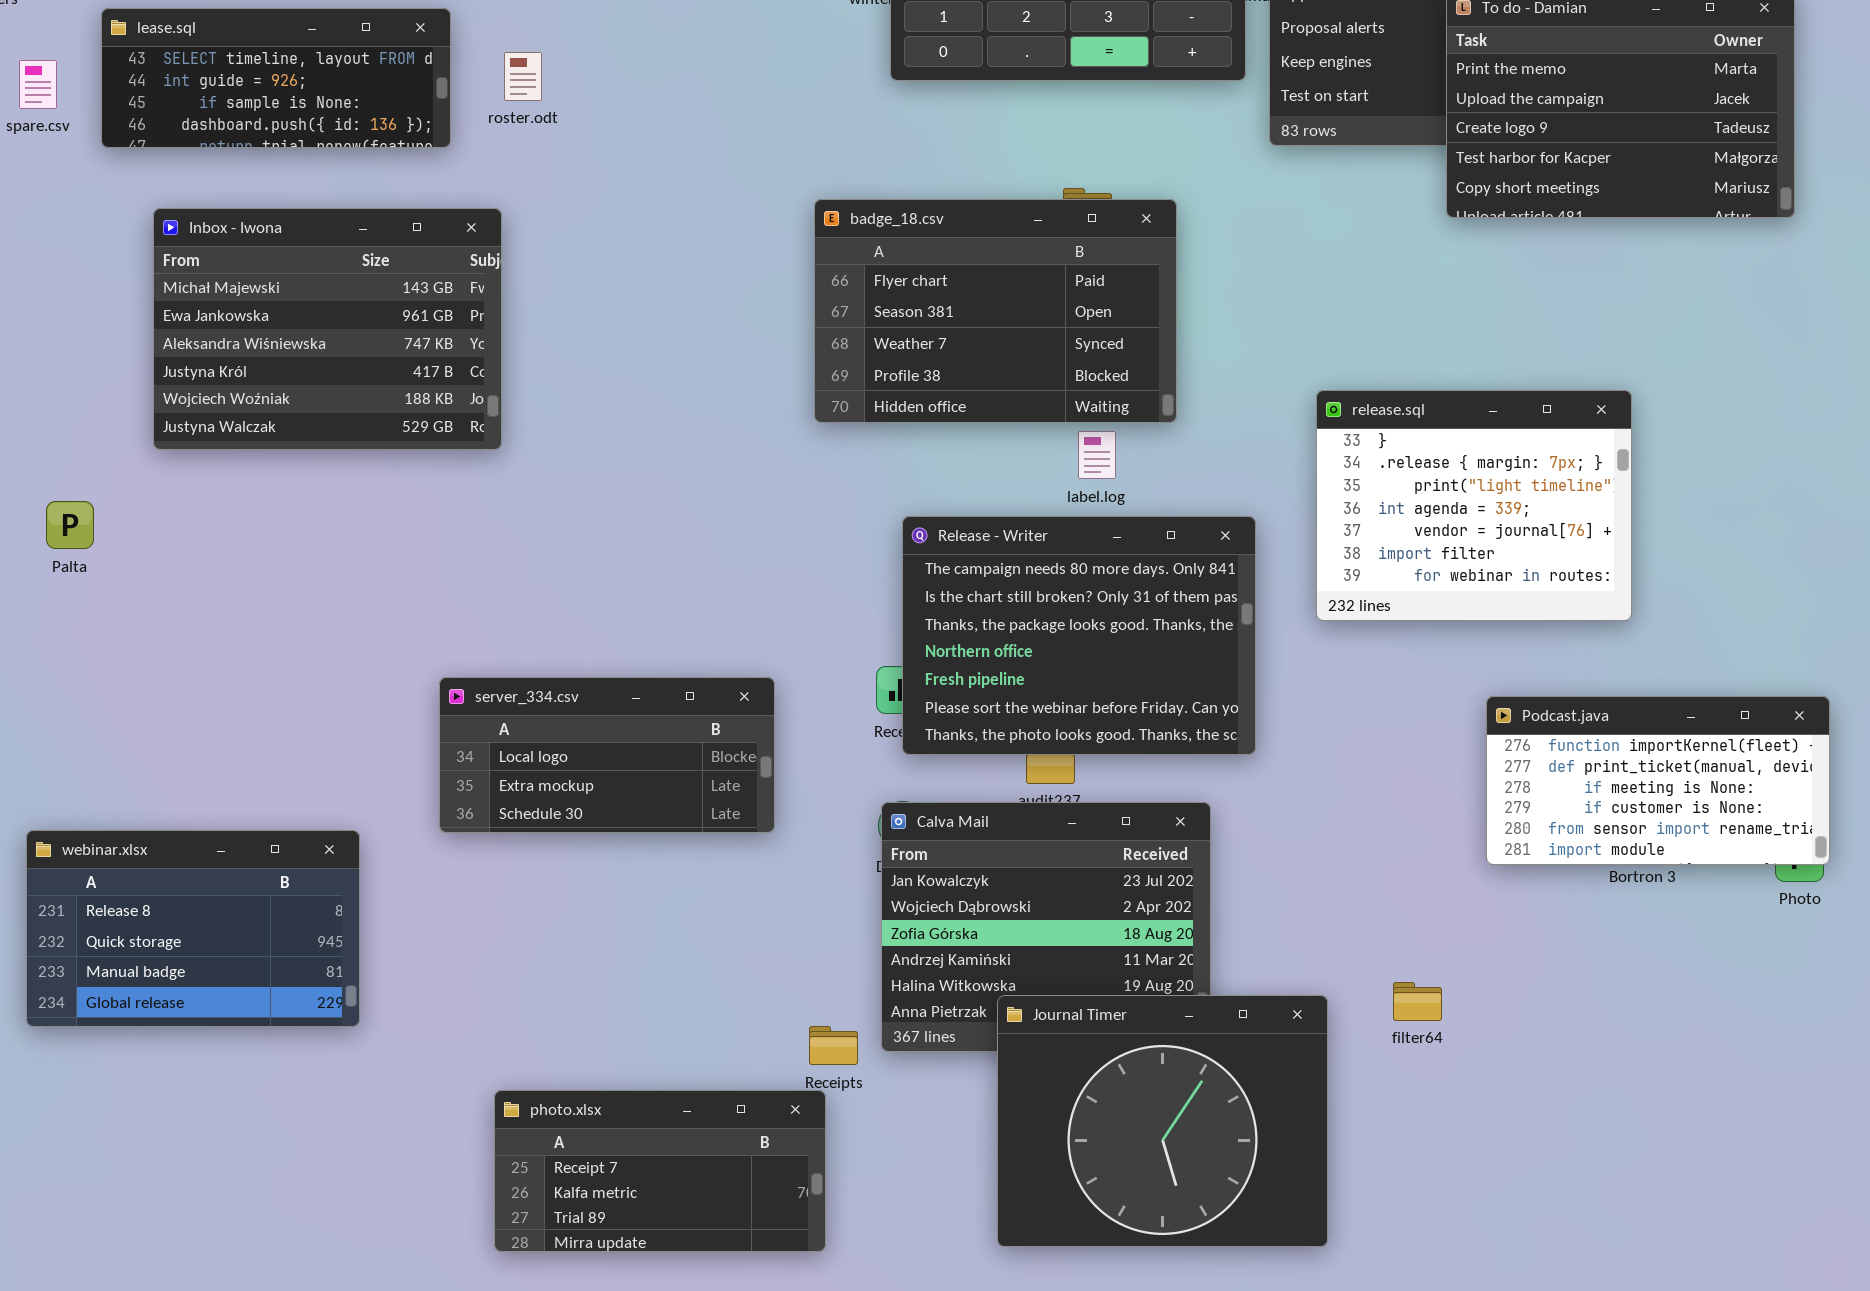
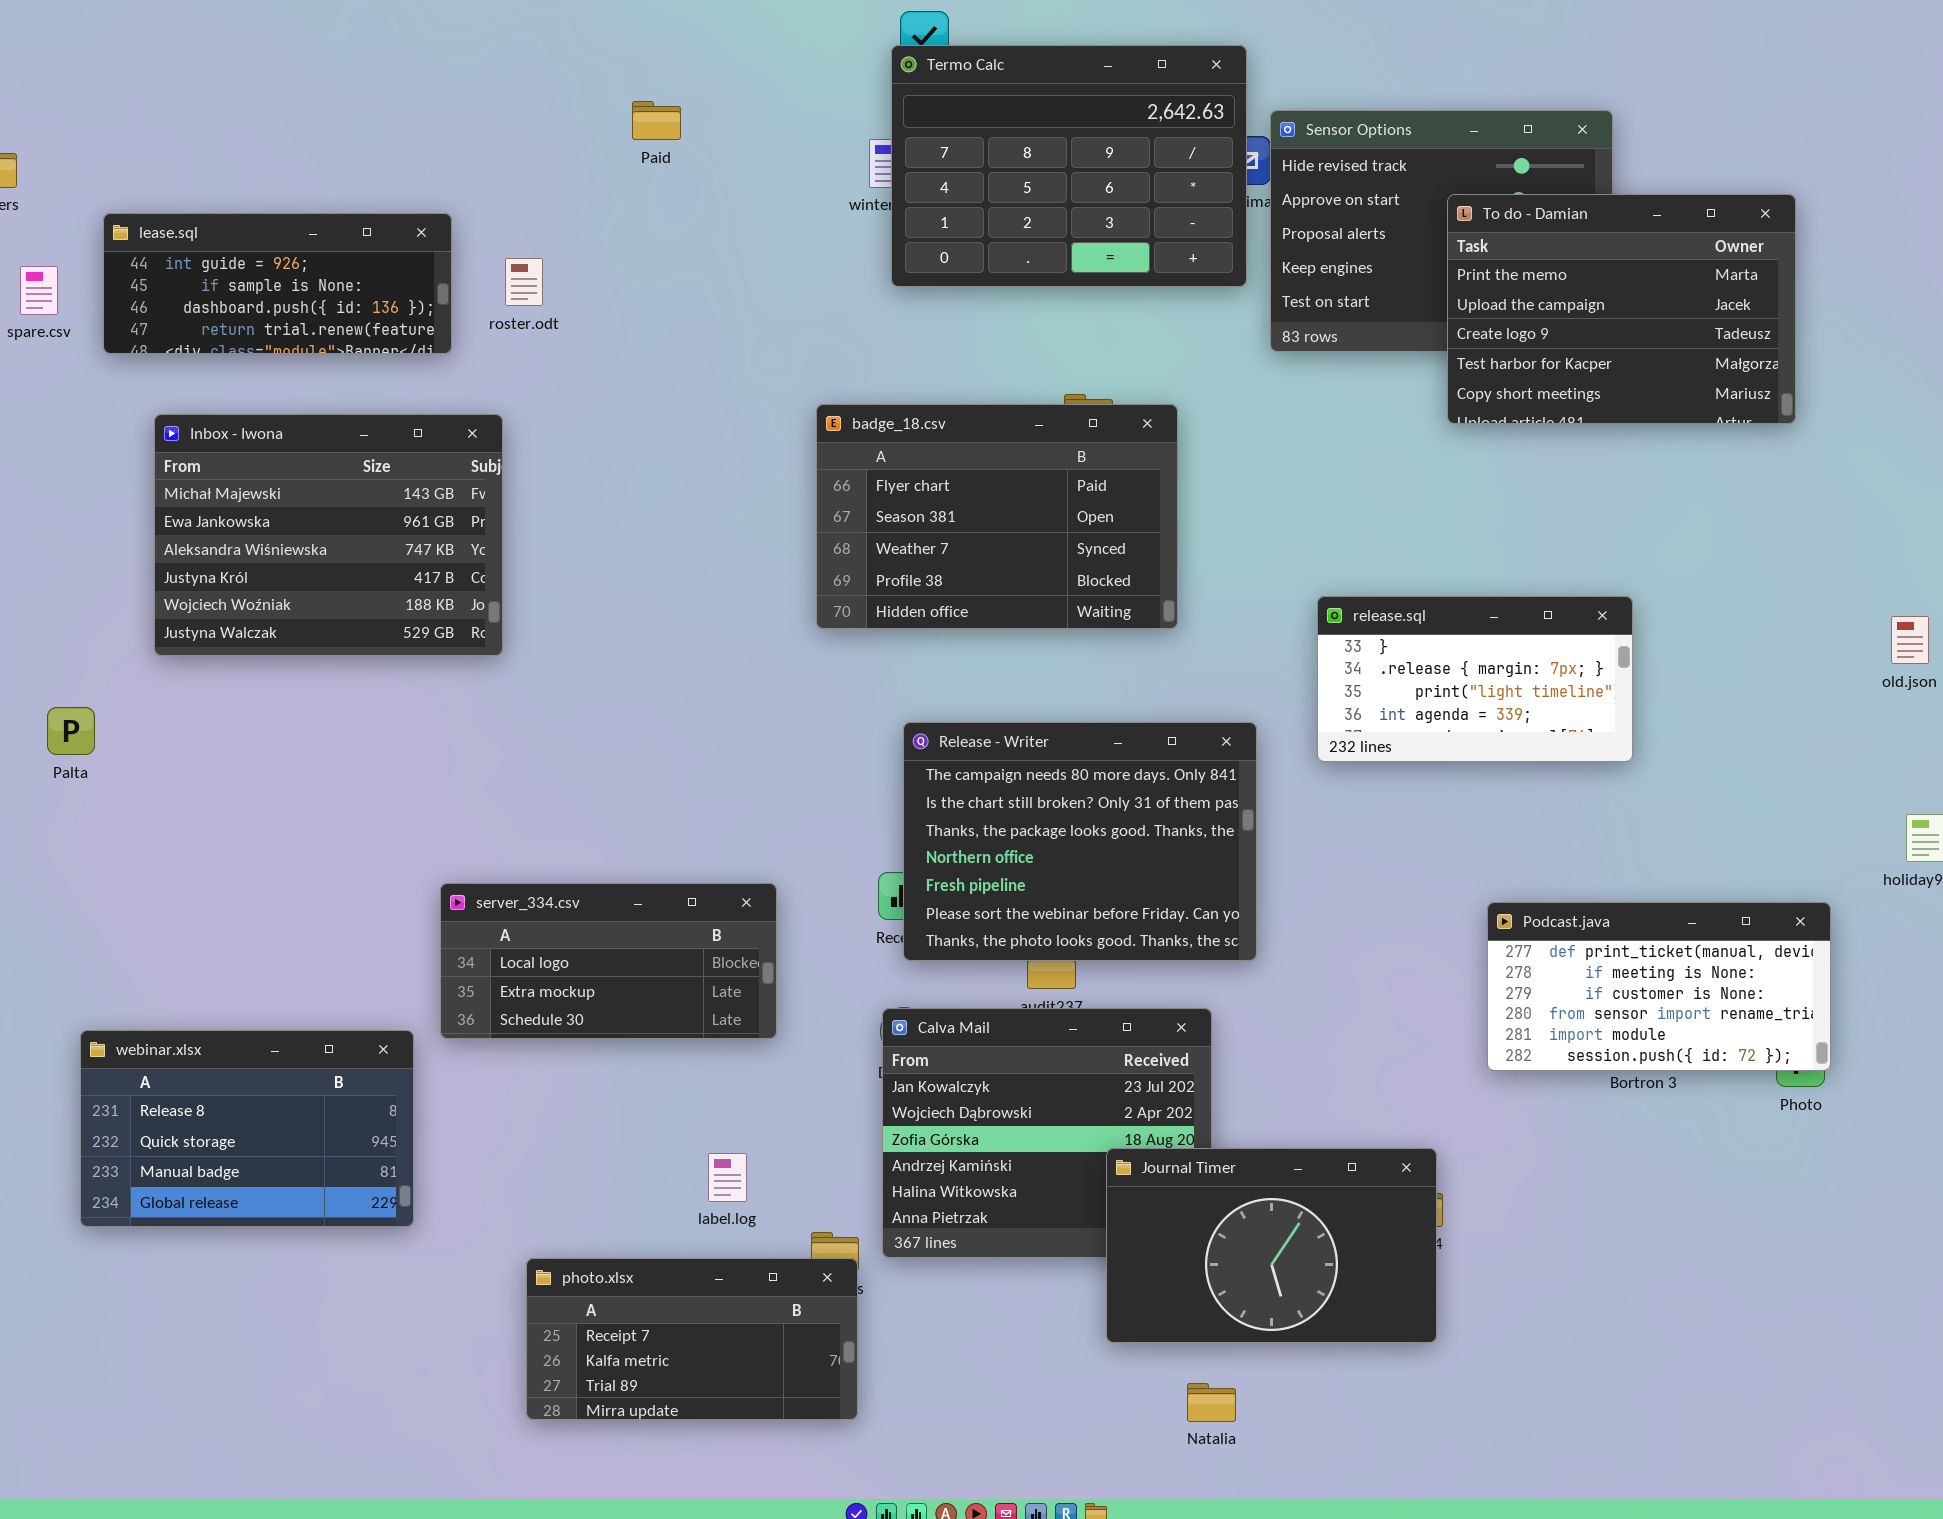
lease.sql: [101,8,451,148] -> [103,213,452,354], scrolled down 1 row
release.sql: [1316,390,1632,621] -> [1317,596,1633,762], resized
label.log: [1078,431,1116,479] -> [708,1153,747,1202], moved
Podcast.java: [1486,696,1830,865] -> [1487,902,1831,1071], scrolled down 1 row
webinar.xlsx: [26,830,360,1027] -> [80,1030,414,1227], moved
Journal Timer: [997,995,1328,1247] -> [1106,1148,1437,1343], moved, resized
photo.xlsx: [494,1090,826,1252] -> [526,1258,858,1420], moved

